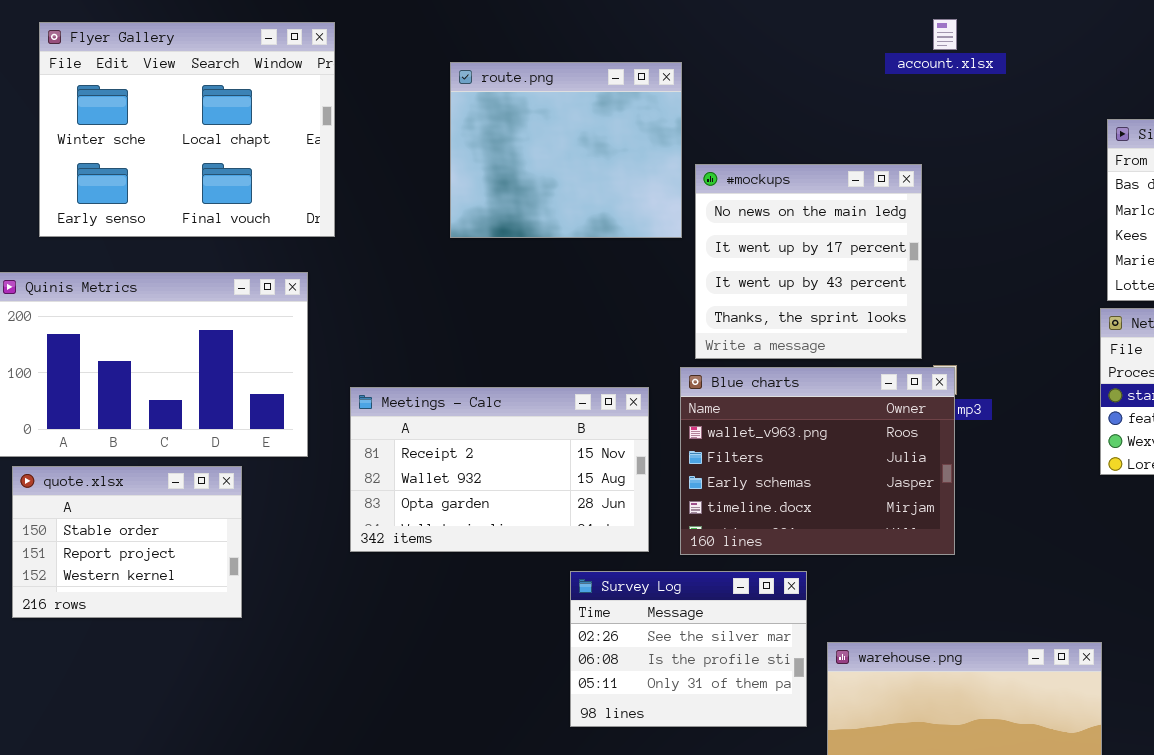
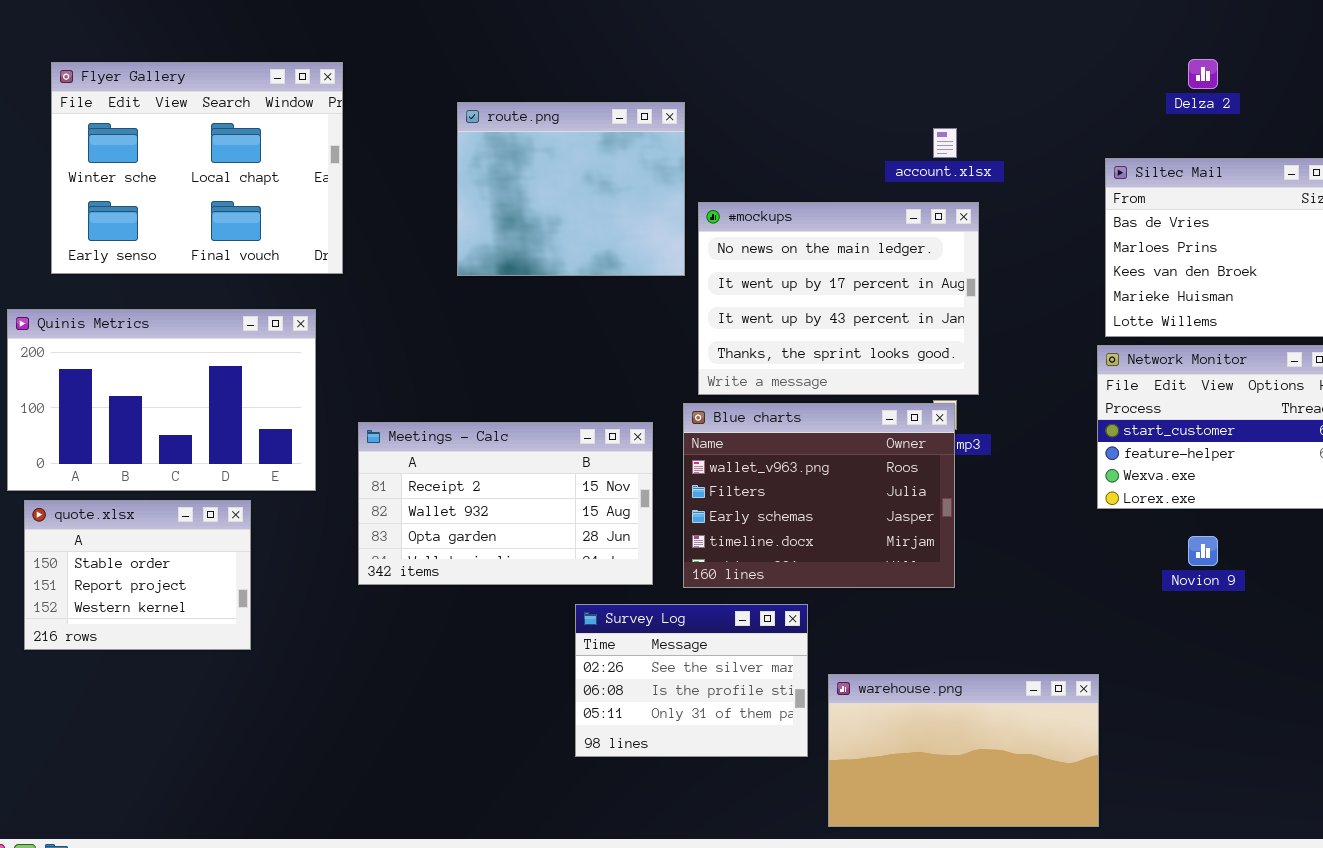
account.xlsx: [933,19,957,50] -> [933,128,957,158], moved
#mockups: [695,164,922,359] -> [698,202,979,395], resized

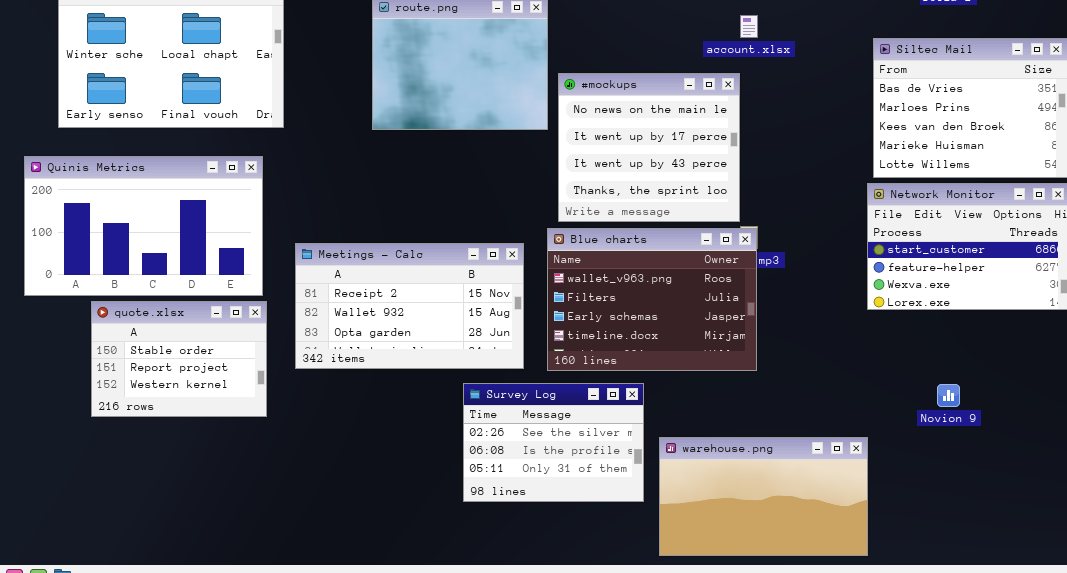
#mockups: [698,202,979,395] -> [558,73,740,222], resized
quote.xlsx: [24,500,251,650] -> [91,301,267,417], moved
Novion 9: [1188,536,1218,566] -> [937,384,960,407], moved

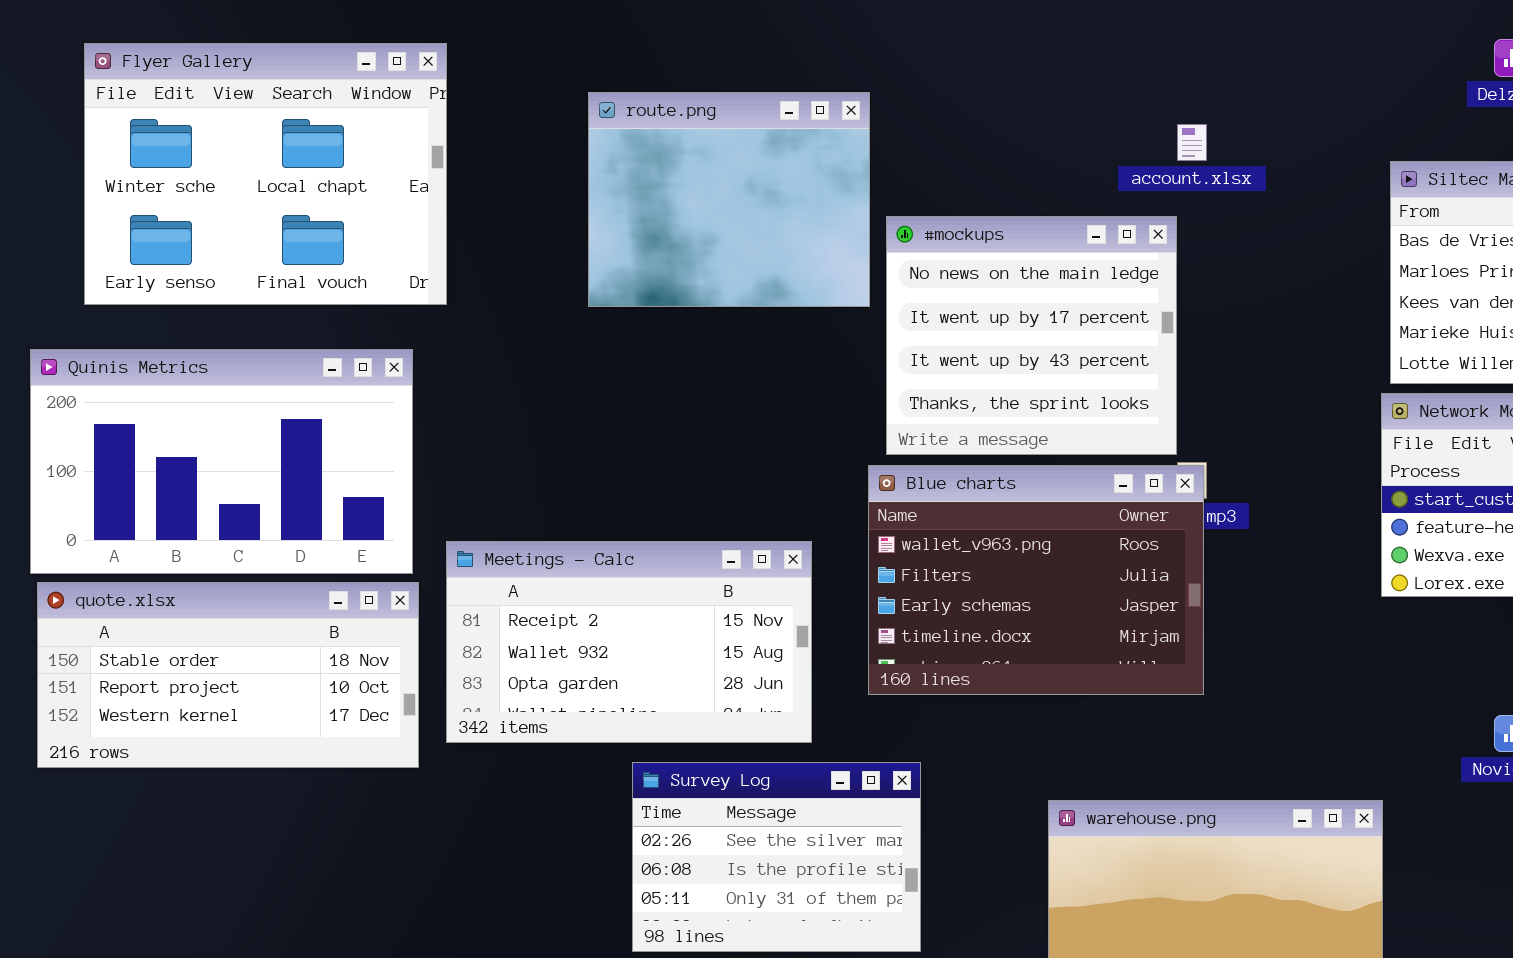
Meetings - Calc: [295,243,524,369] -> [446,541,812,743], moved
quote.xlsx: [91,301,267,417] -> [37,582,419,768], resized
Survey Log: [463,383,644,502] -> [632,762,921,952], moved

